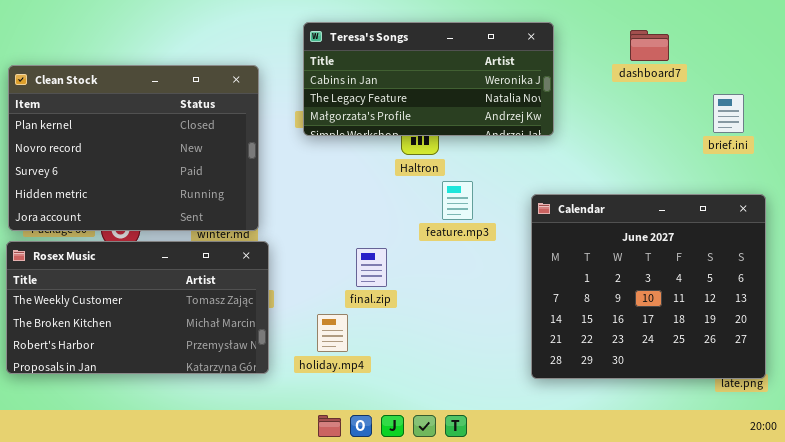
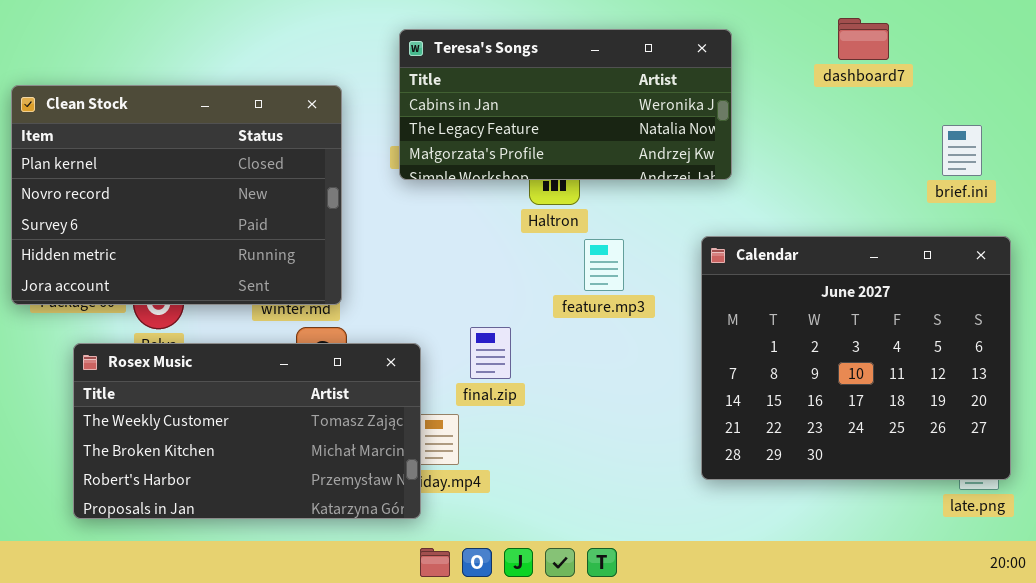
dashboard7: [630,30,669,61] -> [838,18,889,60], moved
Calendar: [531,194,766,379] -> [701,236,1011,480], moved
Rosex Music: [6,241,269,374] -> [73,343,421,519], moved

